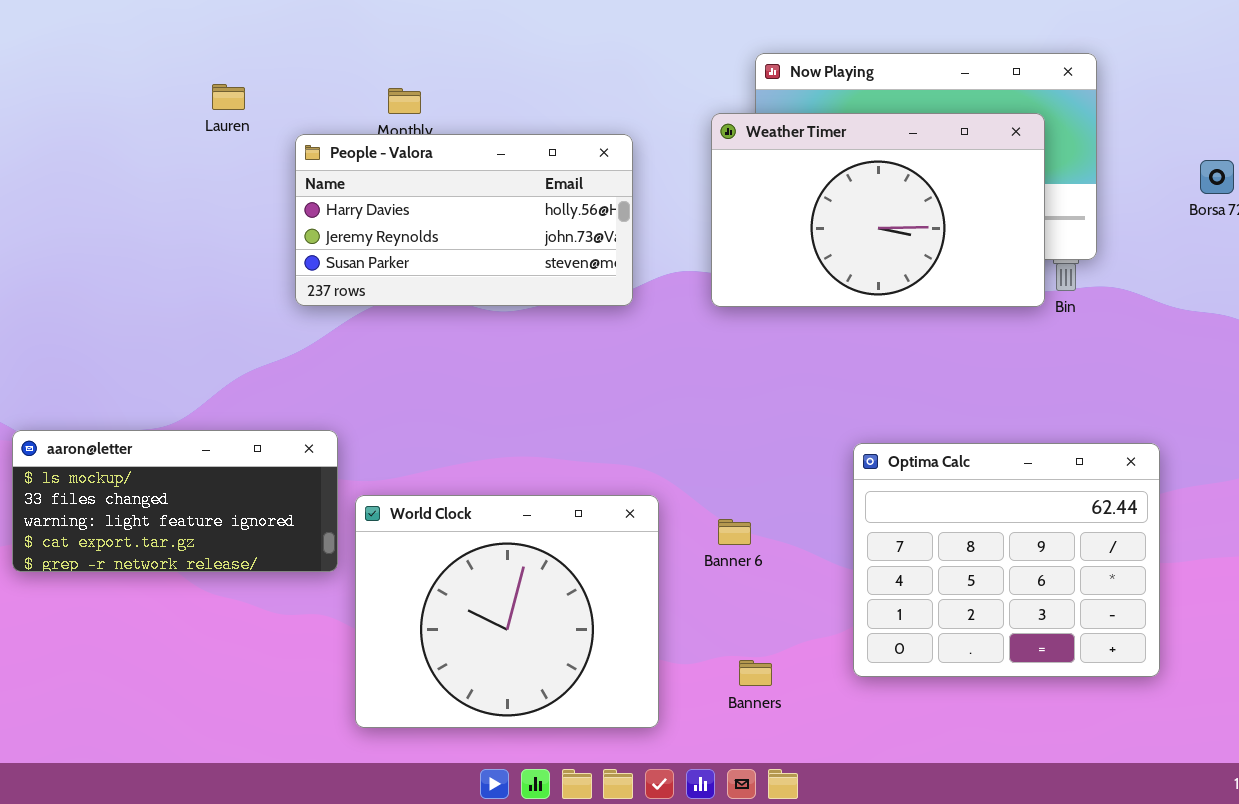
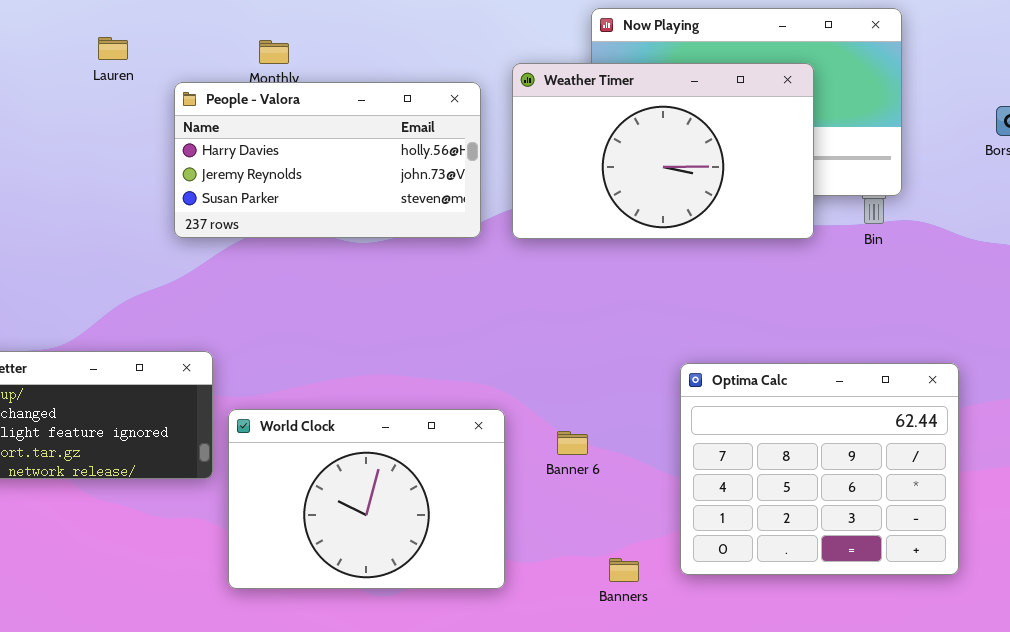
Weather Timer: [711,113,1045,307] -> [512,63,814,239], moved
World Clock: [355,495,659,728] -> [228,409,505,589], resized
Banners: [739,660,772,686] -> [609,558,639,582], moved

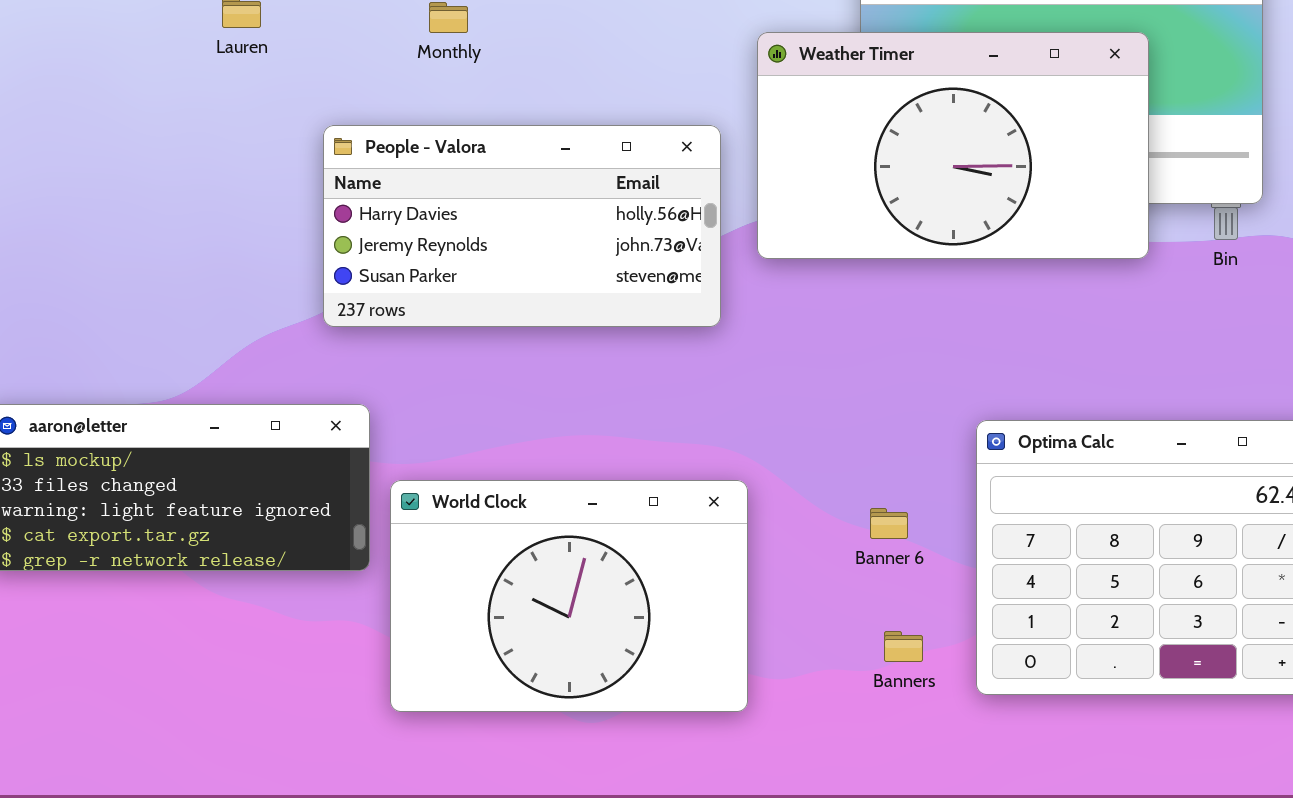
People - Valora: [174,82,481,238] -> [323,125,721,327], moved
Banner 6: [557,431,588,455] -> [870,508,908,539], moved
Banners: [609,558,639,582] -> [884,631,923,662], moved

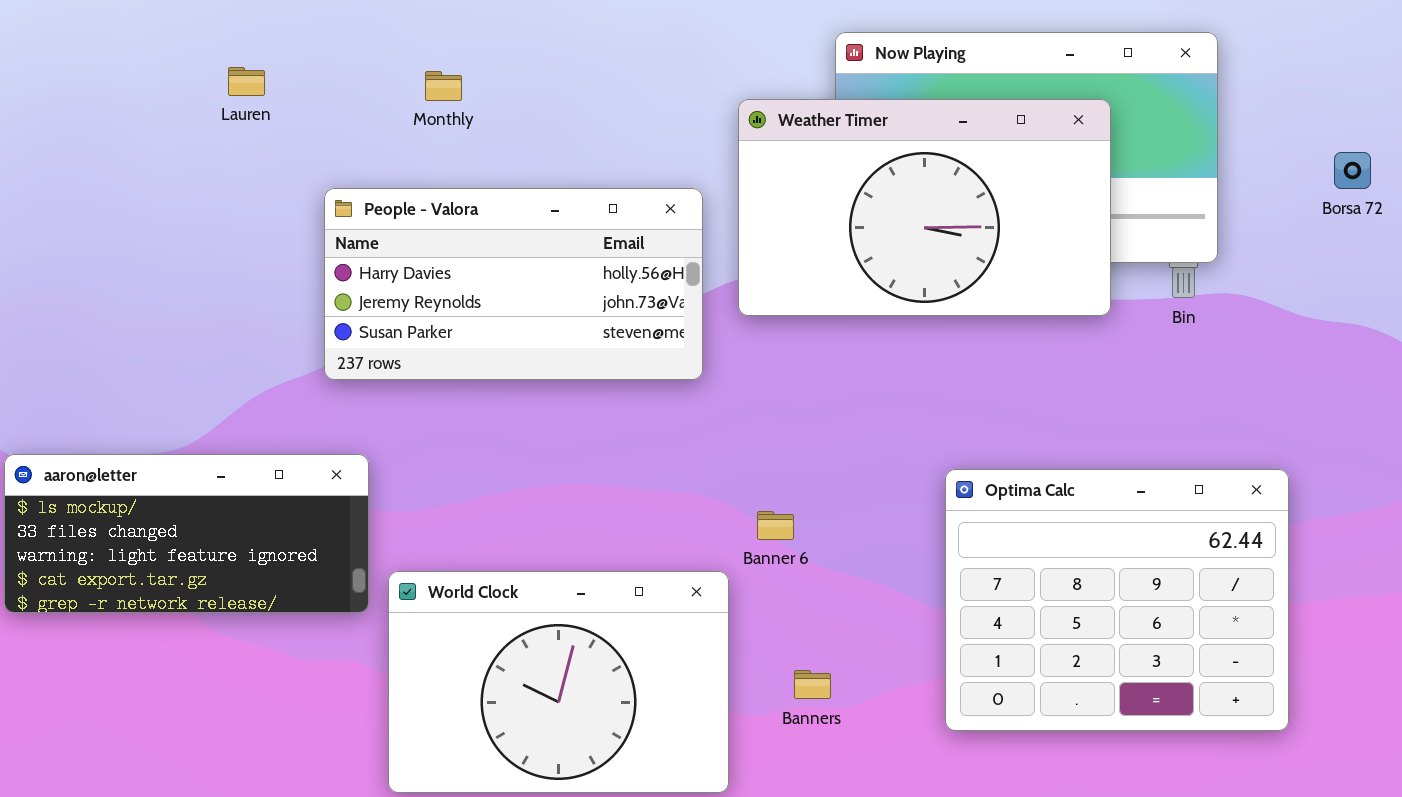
World Clock: [390,480,748,712] -> [388,571,729,793], moved
Banner 6: [870,508,908,539] -> [757,511,794,540], moved
Banners: [884,631,923,662] -> [794,670,831,699], moved

